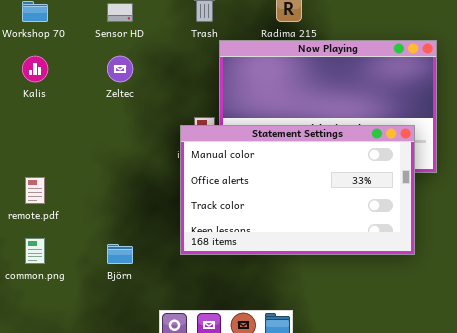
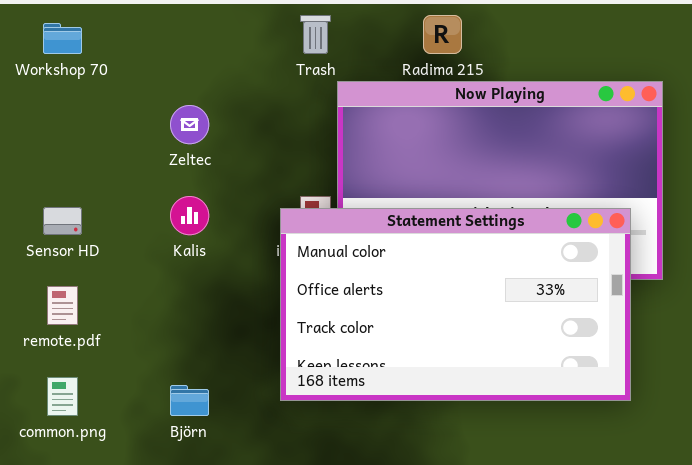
Sensor HD: [107,3,133,22] -> [43,207,82,235], moved
Kalis: [22,56,48,82] -> [170,196,209,235], moved

